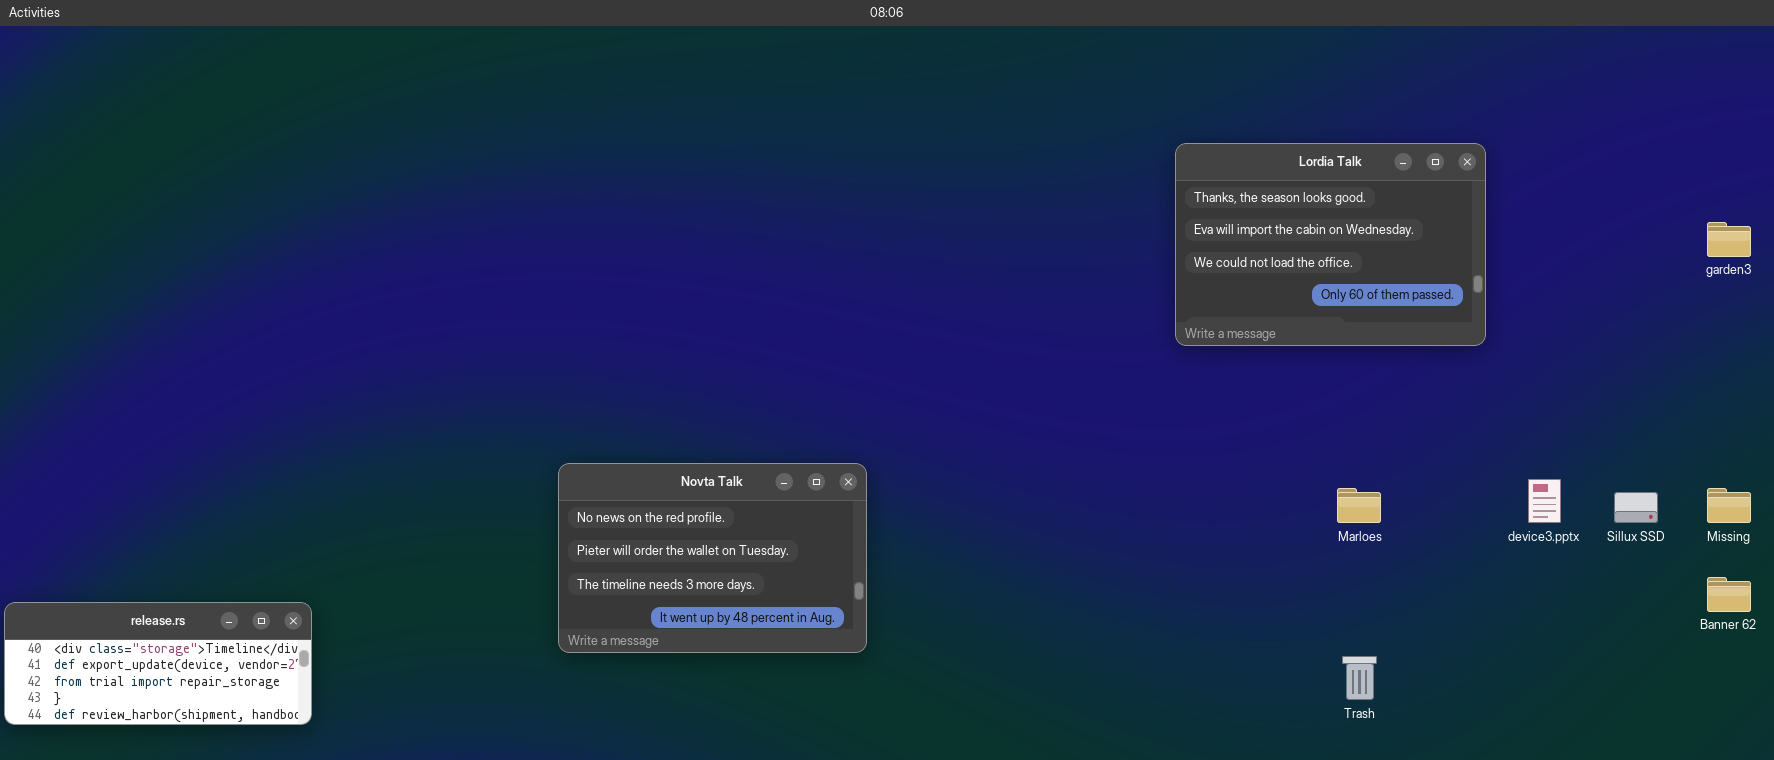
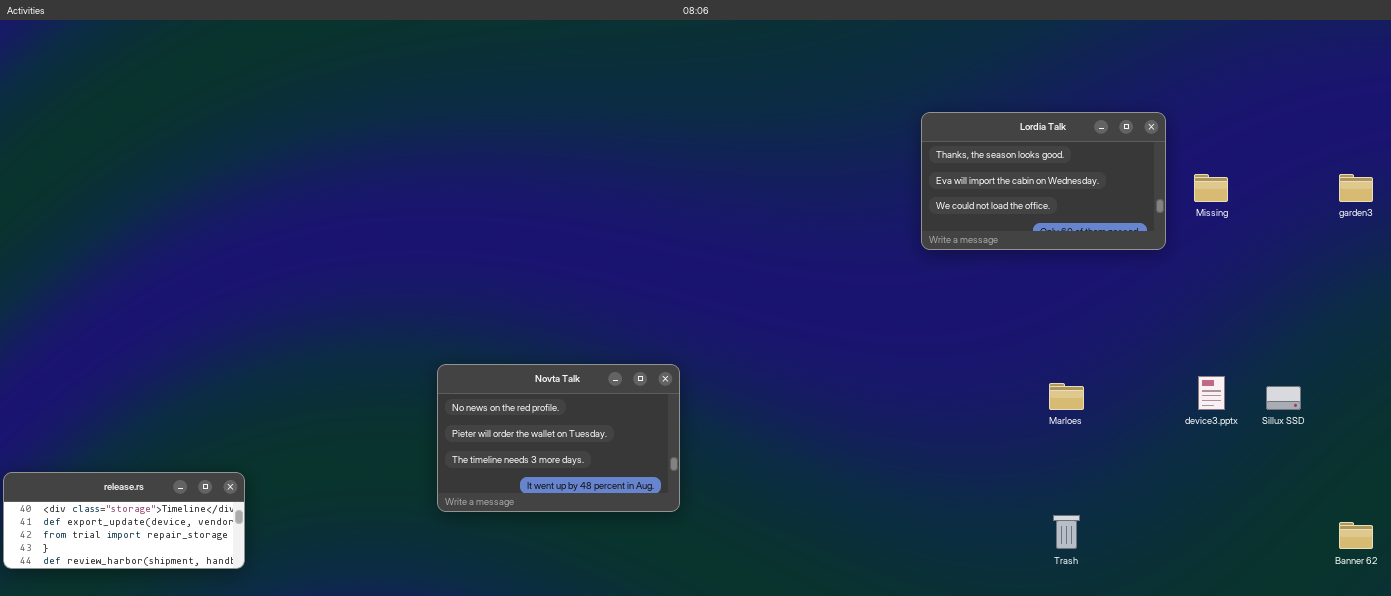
Lordia Talk: [1175,143,1486,346] -> [921,112,1166,250], resized
Missing: [1707,488,1751,523] -> [1194,174,1228,202], moved
Banner 62: [1707,577,1751,612] -> [1339,522,1373,549], moved

